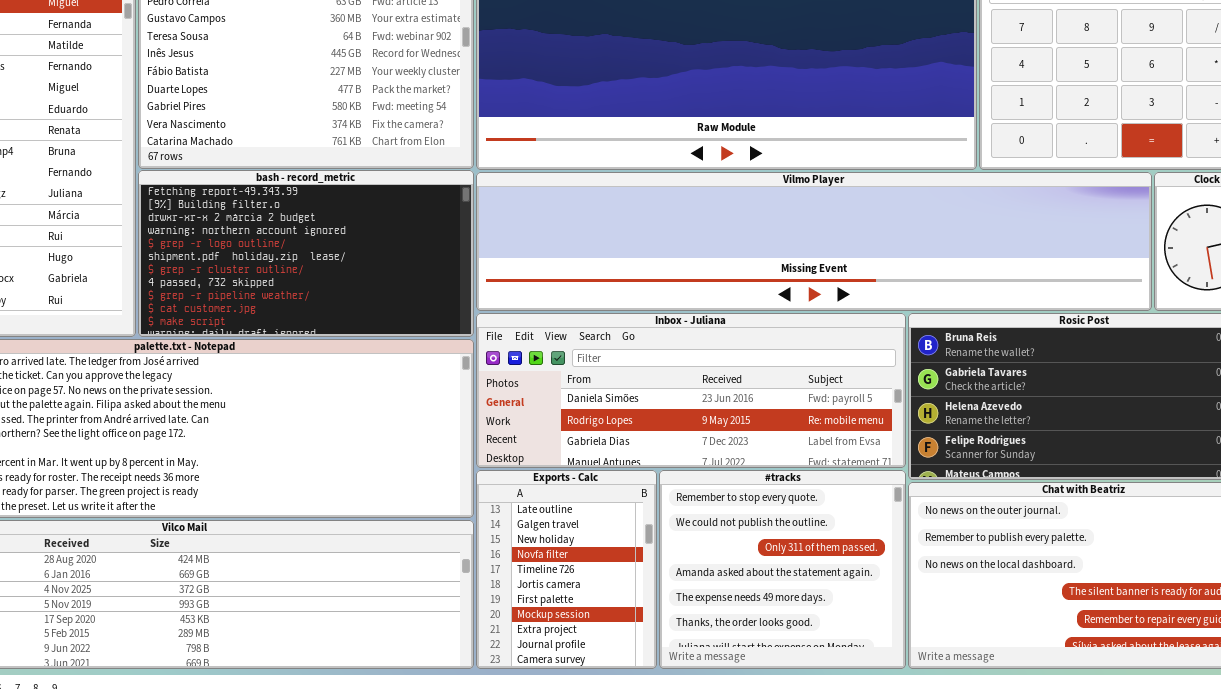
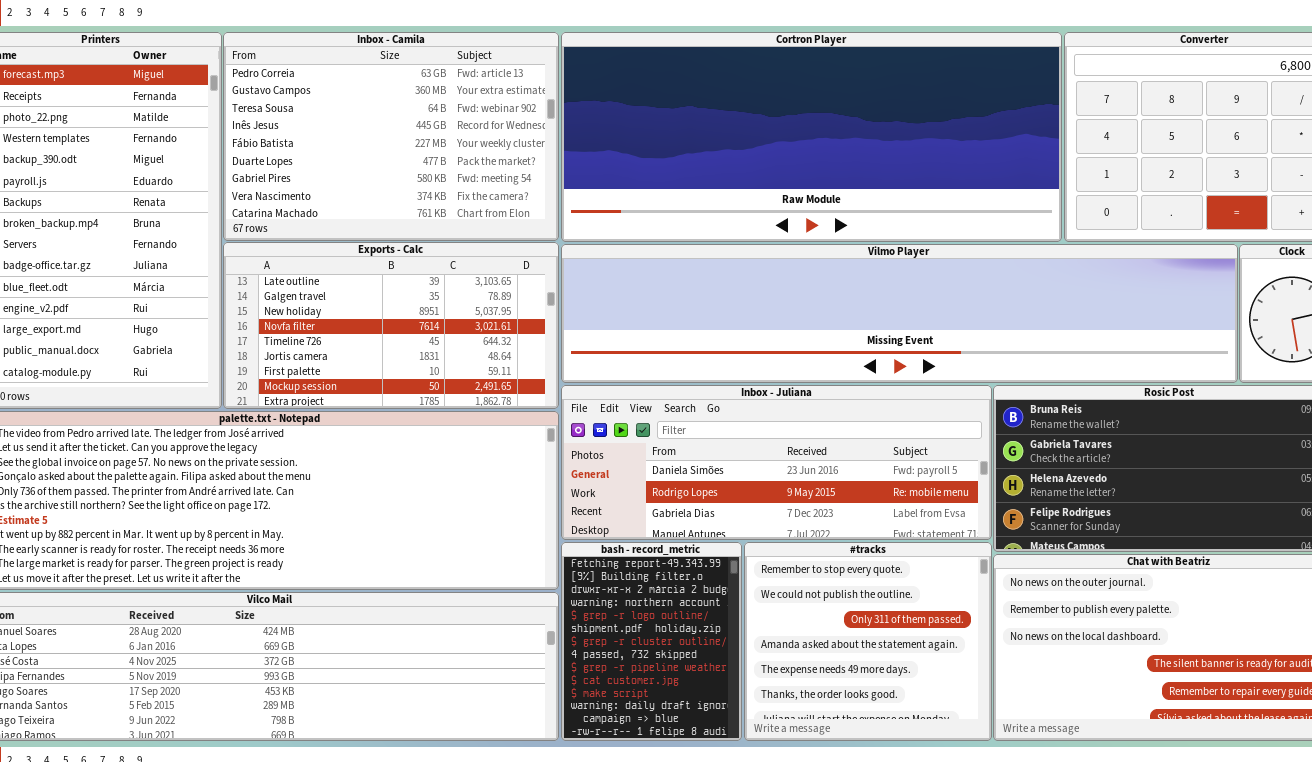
bash - record_metric: [138,170,474,337] -> [561,542,742,741], moved, resized
Exports - Calc: [476,470,657,669] -> [223,242,559,409], moved, resized

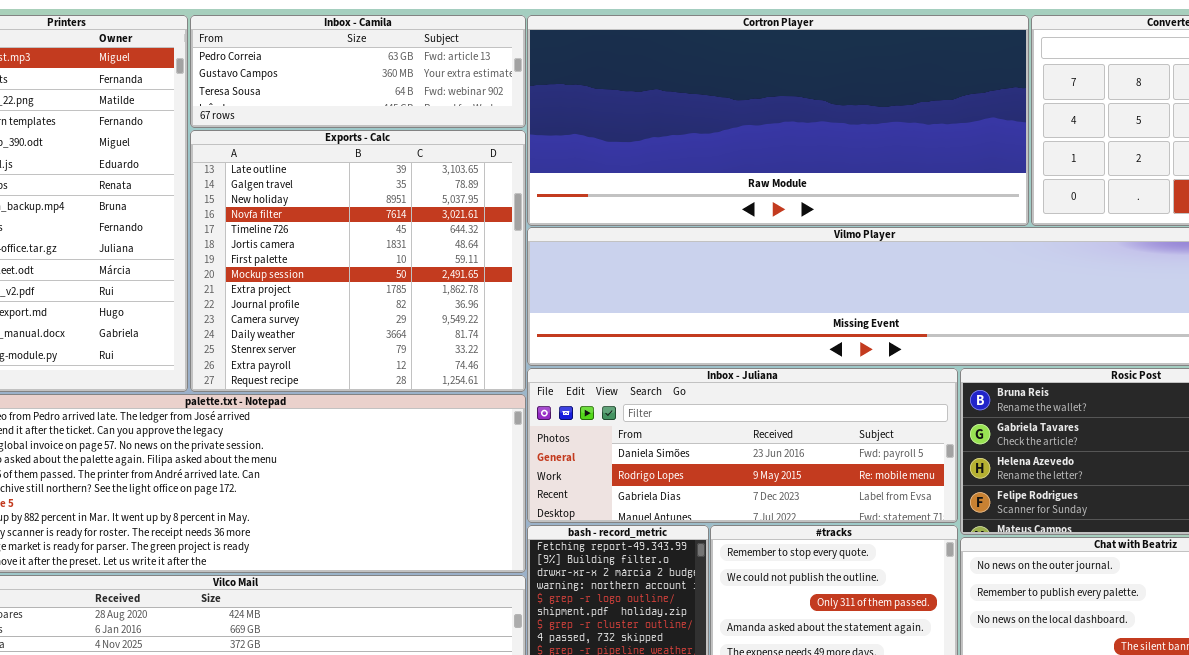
Inbox - Camila: [223,32,559,241] -> [190,15,526,128], resized
Exports - Calc: [223,242,559,409] -> [190,130,526,392], resized

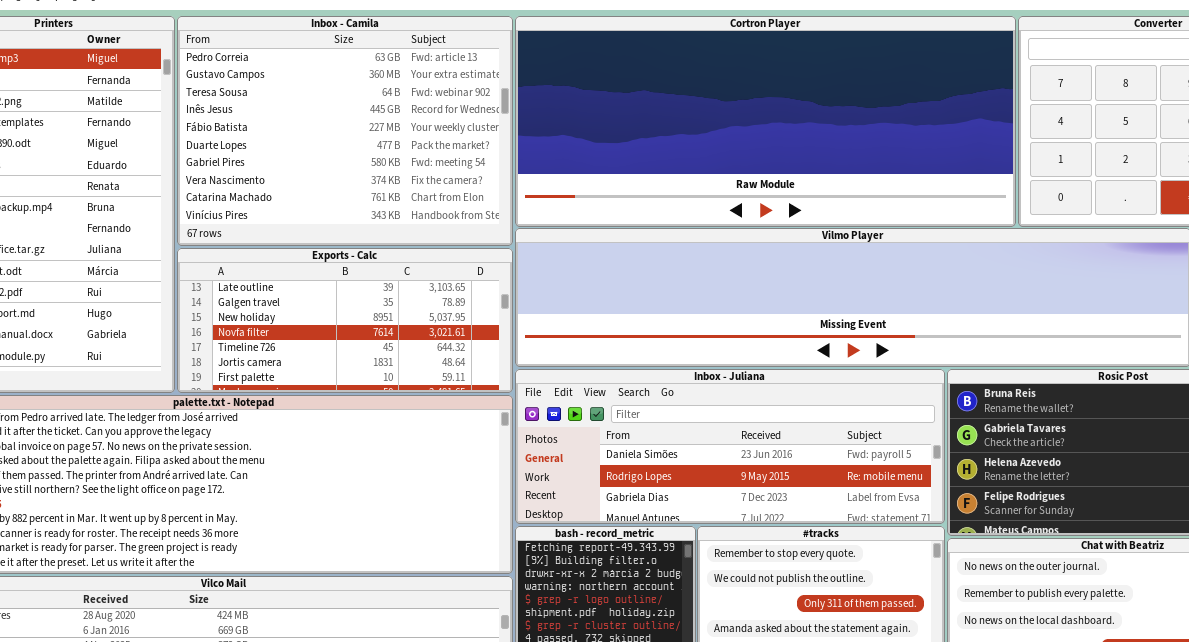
Inbox - Camila: [190,15,526,128] -> [177,16,513,246], resized
Exports - Calc: [190,130,526,392] -> [177,248,513,393], resized

